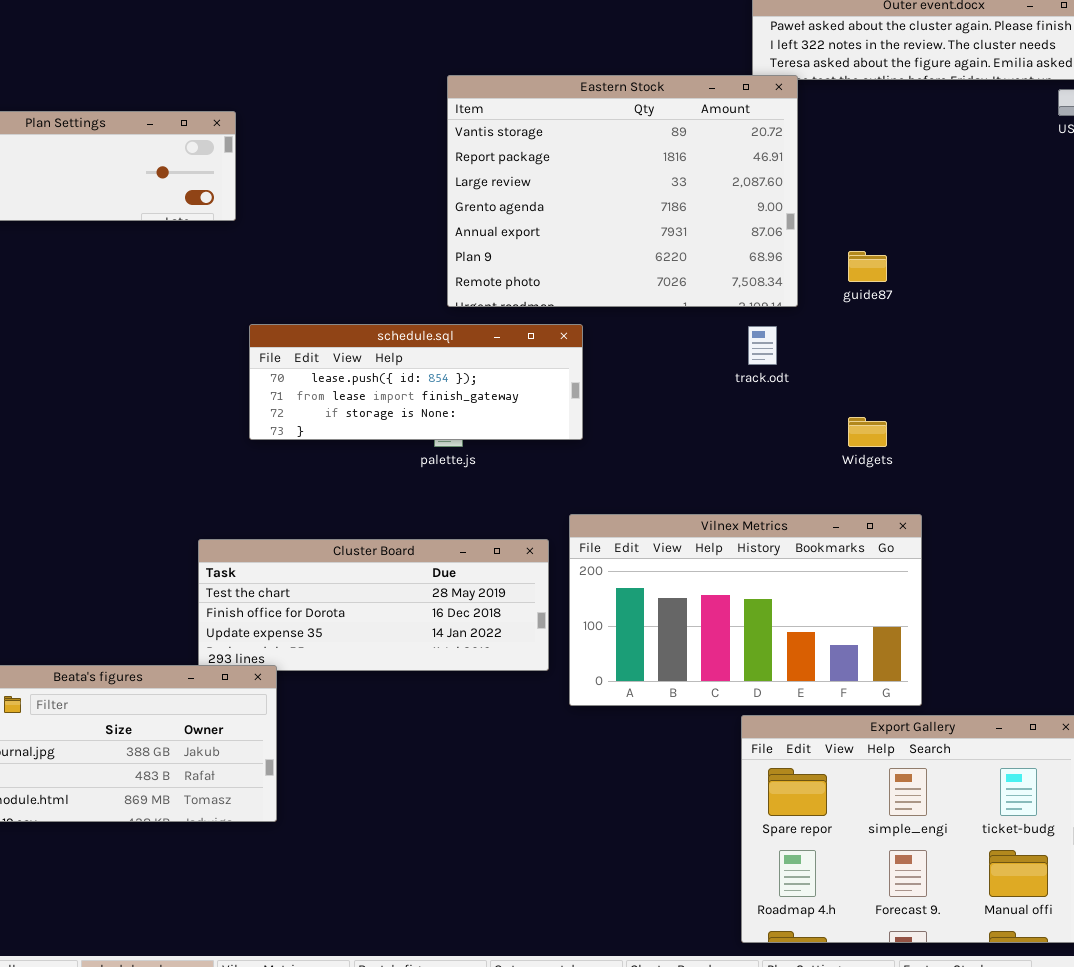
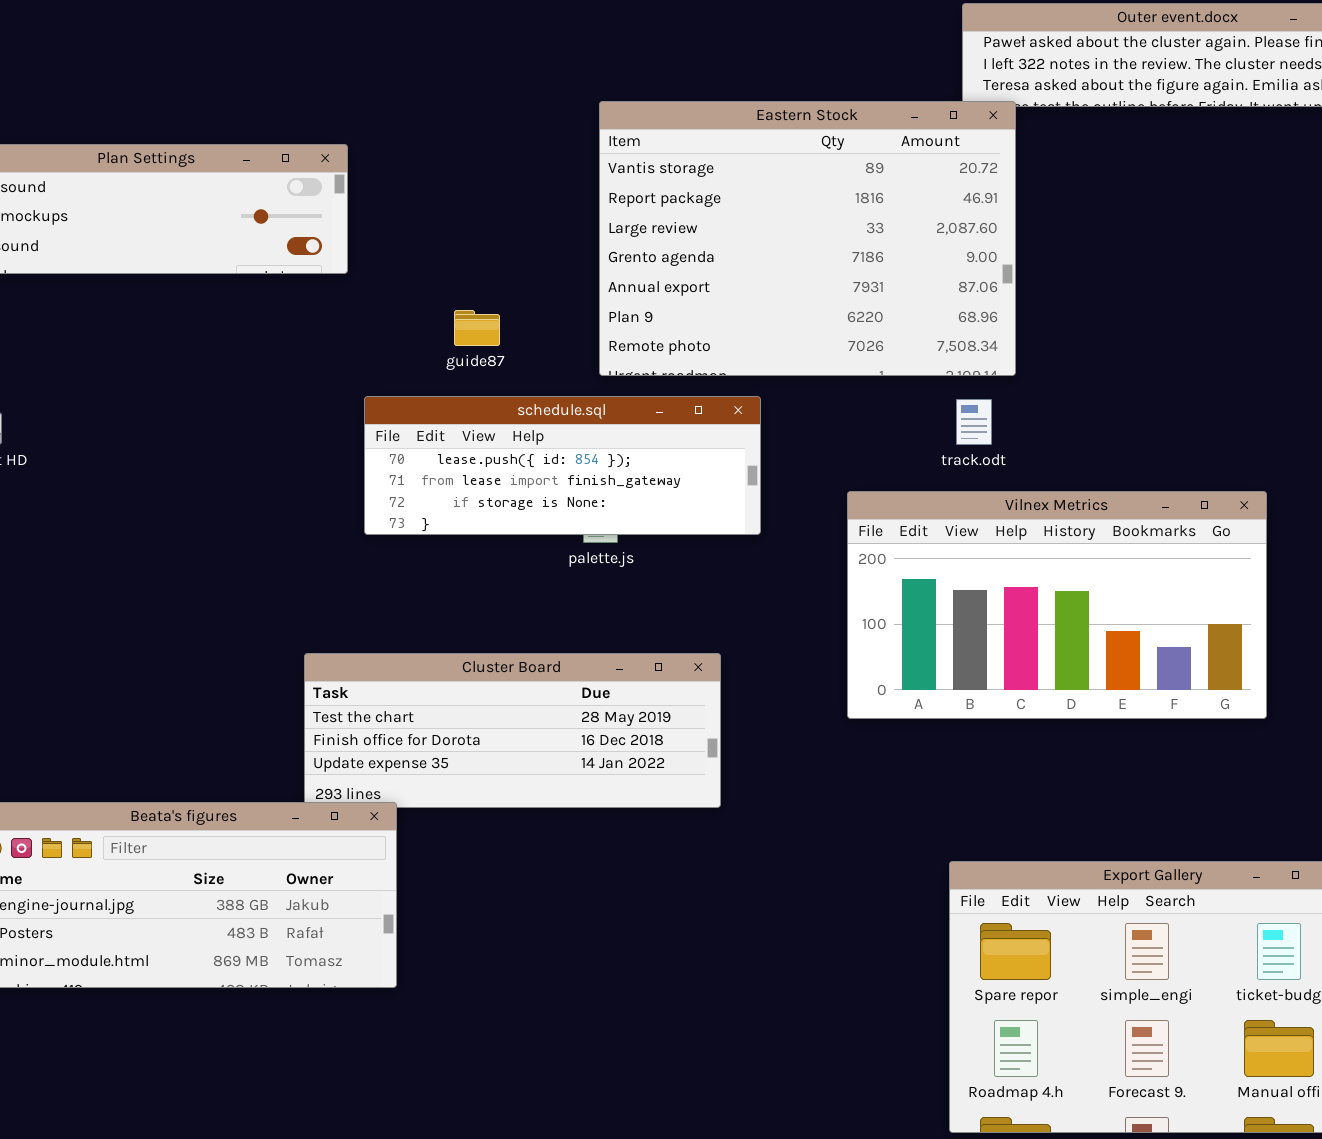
guide87: [848,251,887,282] -> [454,310,500,346], moved
Vilnex Metrics: [569,514,922,706] -> [847,491,1267,719], moved

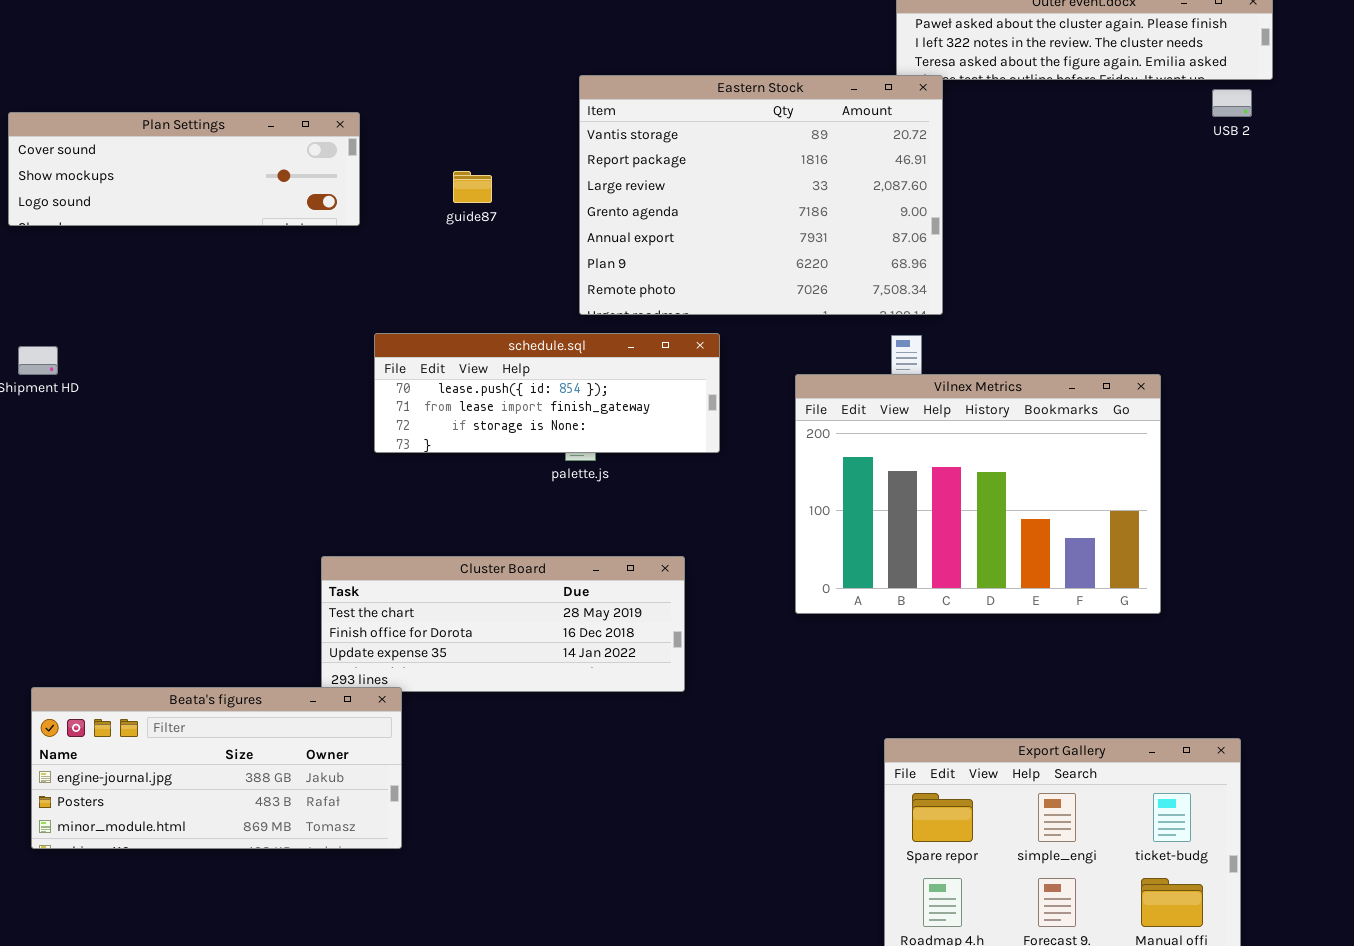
guide87: [454,310,500,346] -> [453,171,492,203], moved
Vilnex Metrics: [847,491,1267,719] -> [795,374,1161,614], resized

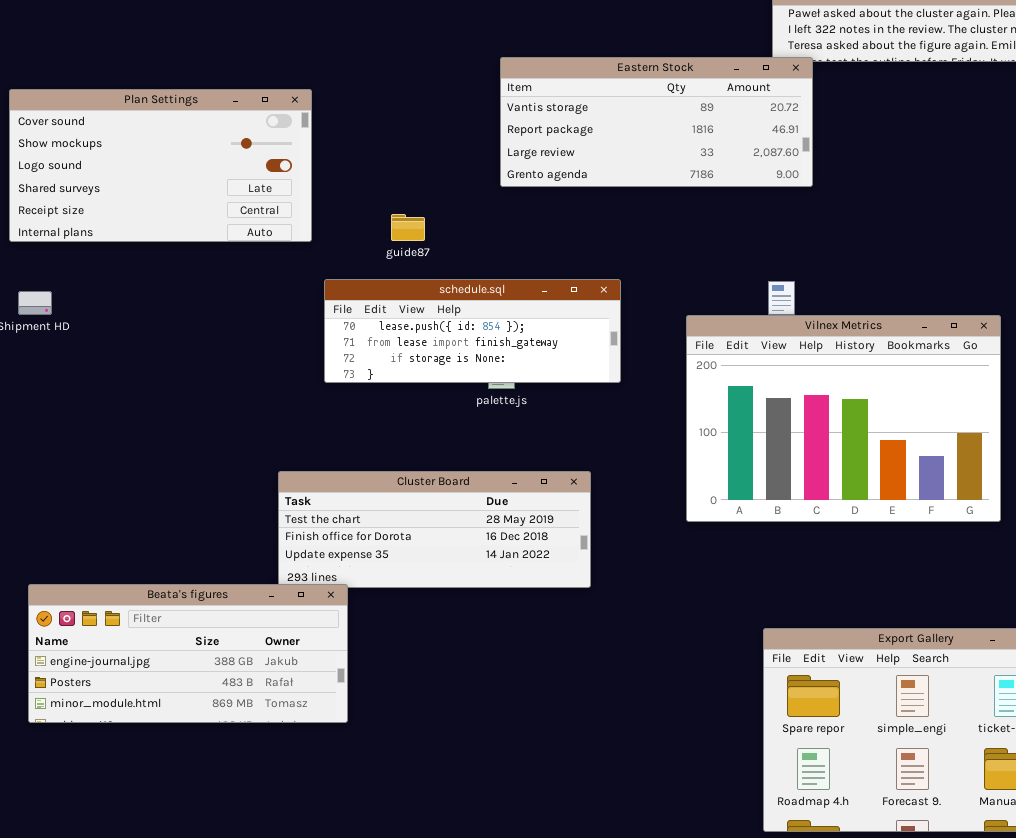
Eastern Stock: [579,75,943,315] -> [500,57,813,187], resized
Plan Settings: [8,112,360,226] -> [9,89,312,242], resized
guide87: [453,171,492,203] -> [391,214,425,241], moved

